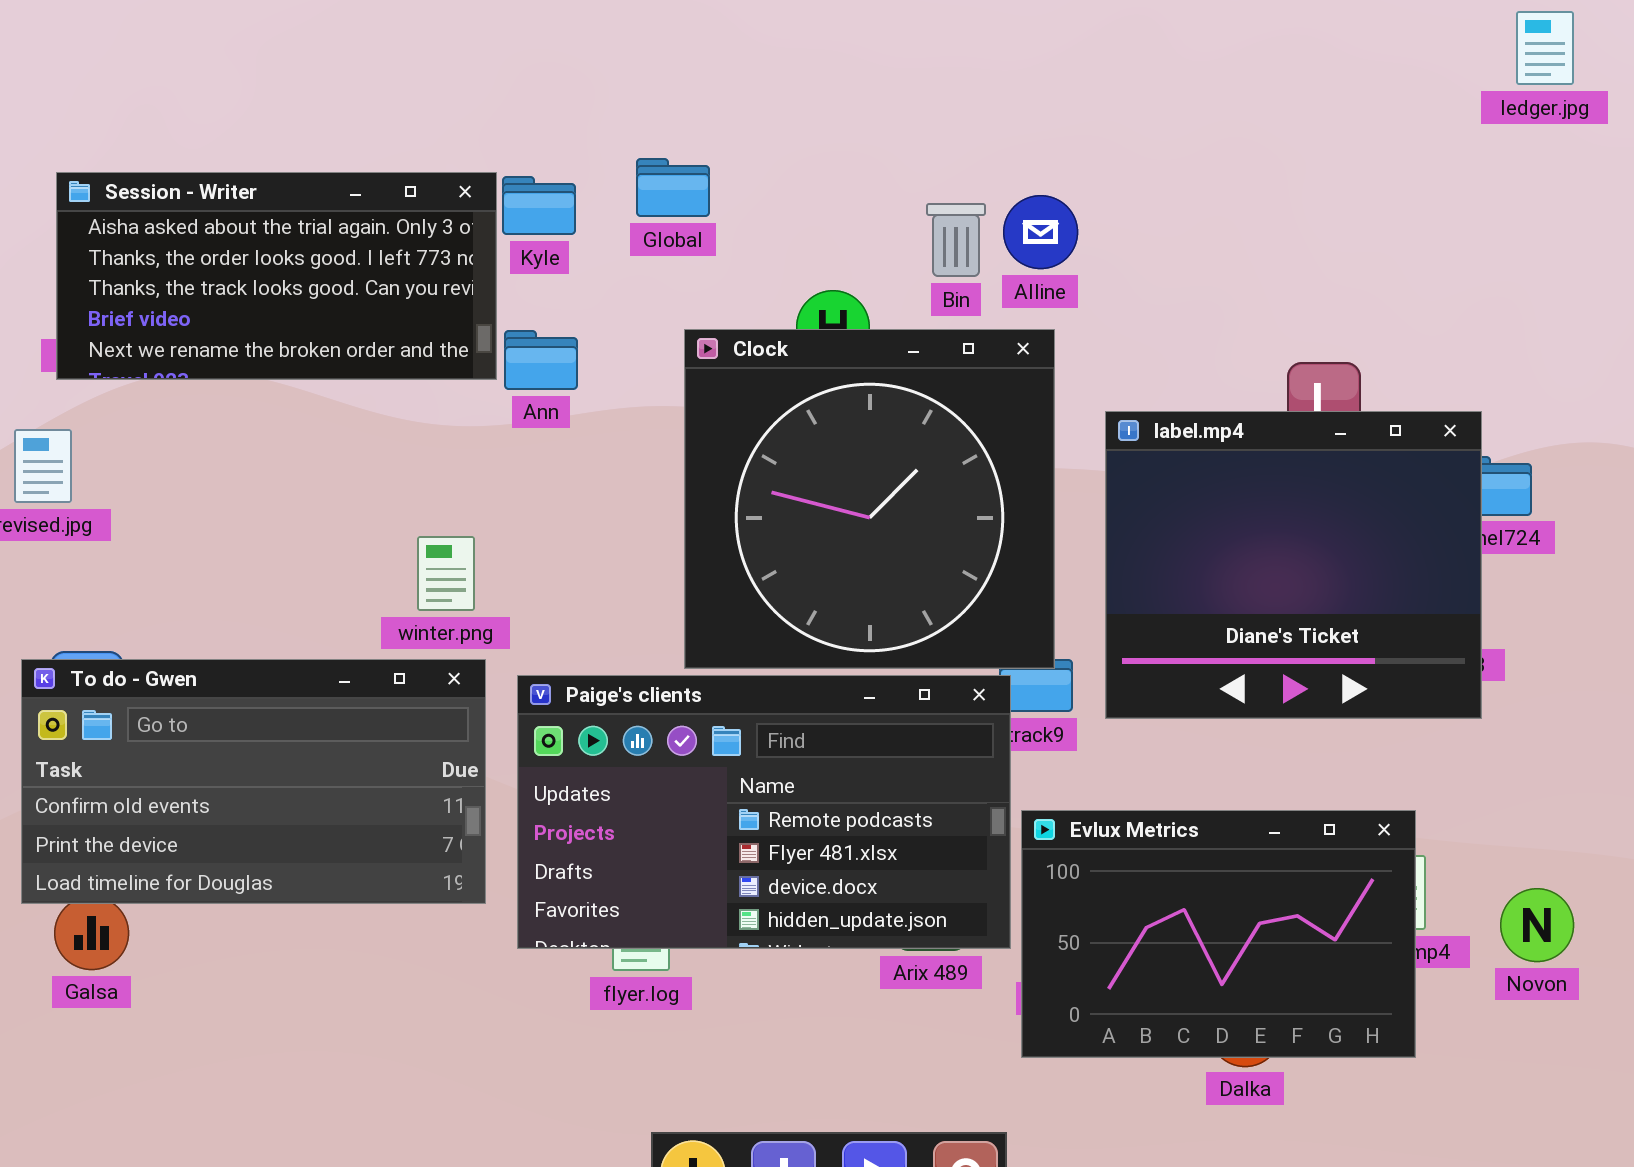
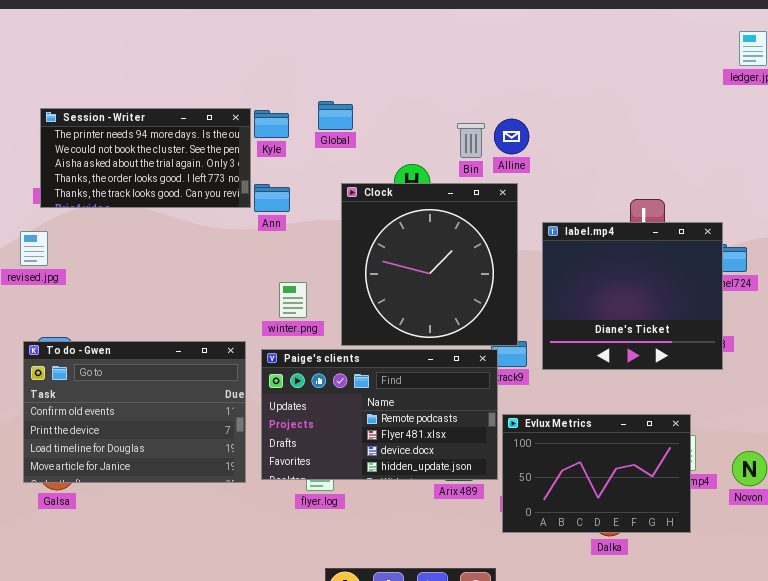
Session - Writer: [56,172,497,380] -> [40,108,251,208], scrolled up 2 rows
winter.png: [417,536,475,611] -> [279,282,307,318], moved
To do - Gwen: [21,659,486,904] -> [23,341,246,483], resized

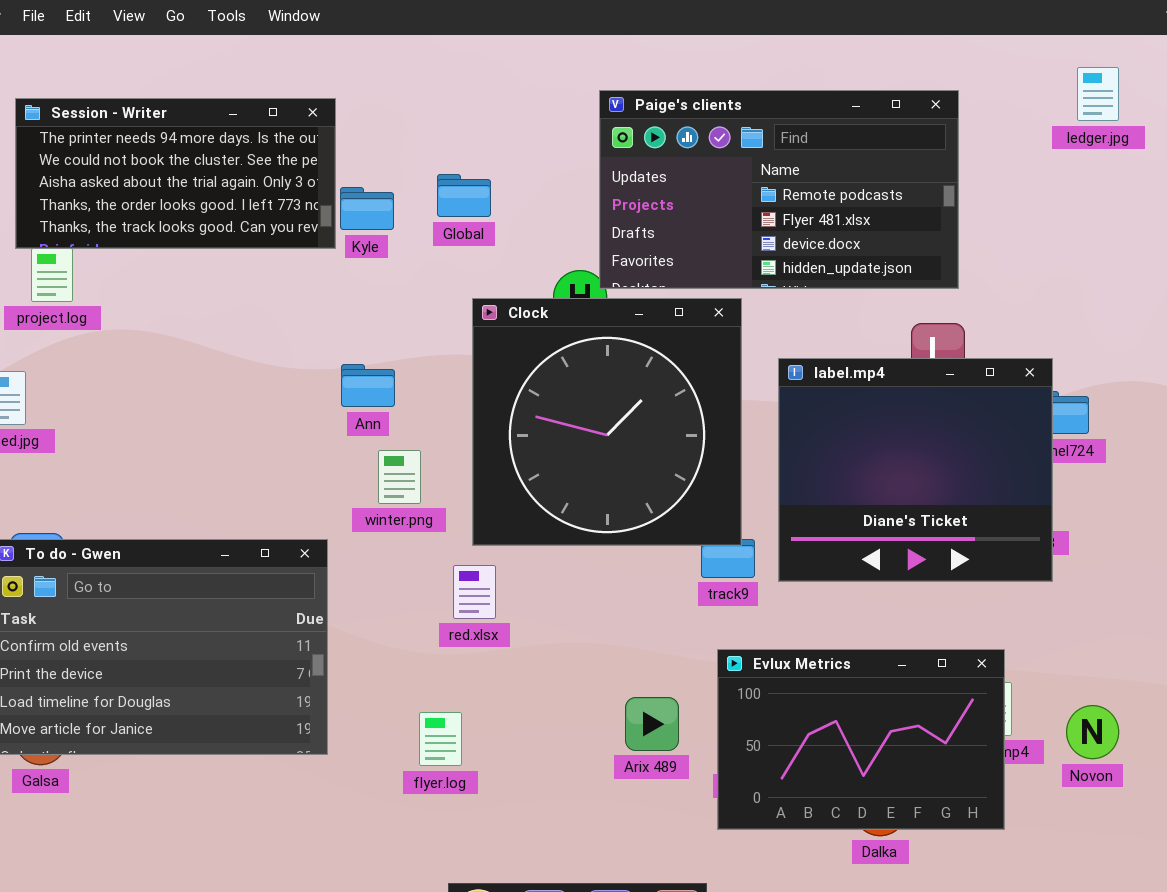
Session - Writer: [40,108,251,208] -> [15,98,336,249], moved
Ann: [254,184,290,212] -> [341,364,395,407], moved
Paige's clients: [261,349,498,480] -> [599,90,959,289], moved

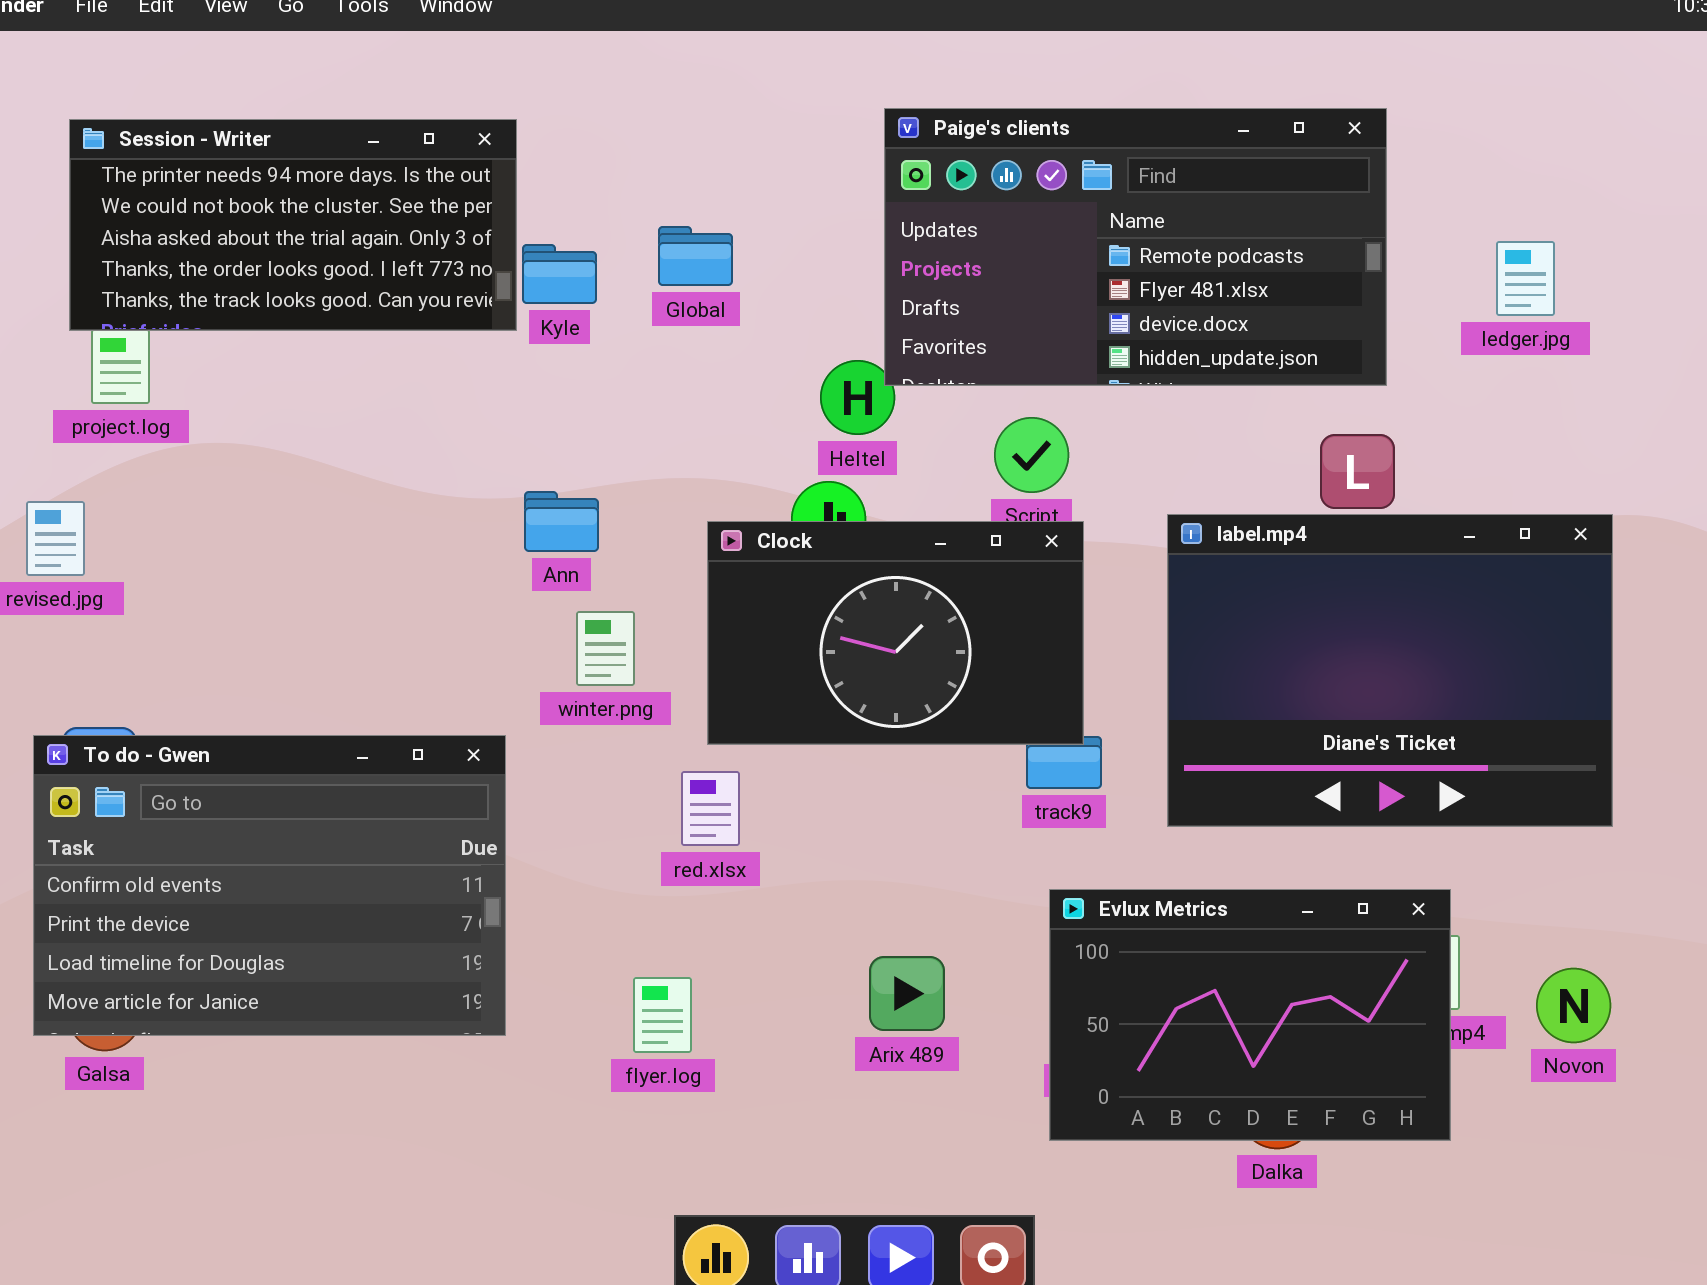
ledger.jpg: [1077,67,1119,121] -> [1496,241,1555,316], moved
Clock: [472,298,742,546] -> [707,521,1084,745], resized
label.mp4: [778,358,1053,582] -> [1167,514,1613,827], moved, resized
Arix 489: [625,697,679,751] -> [869,956,945,1031], moved

